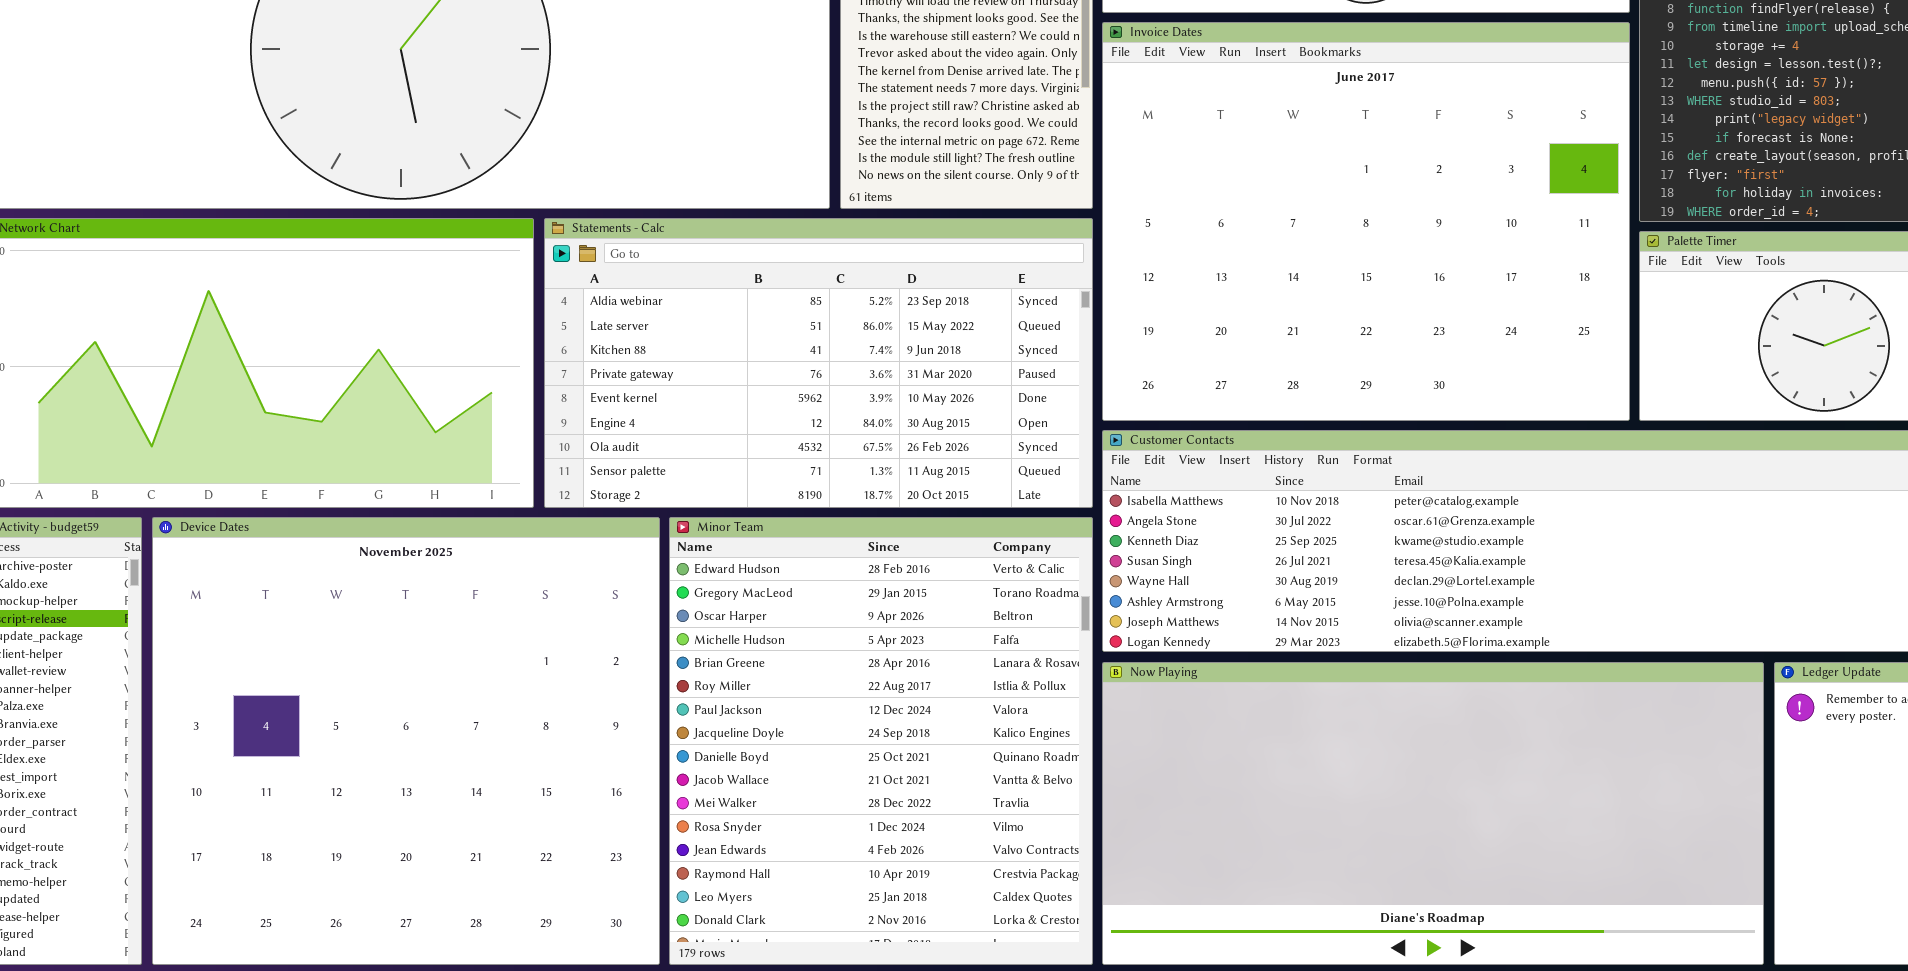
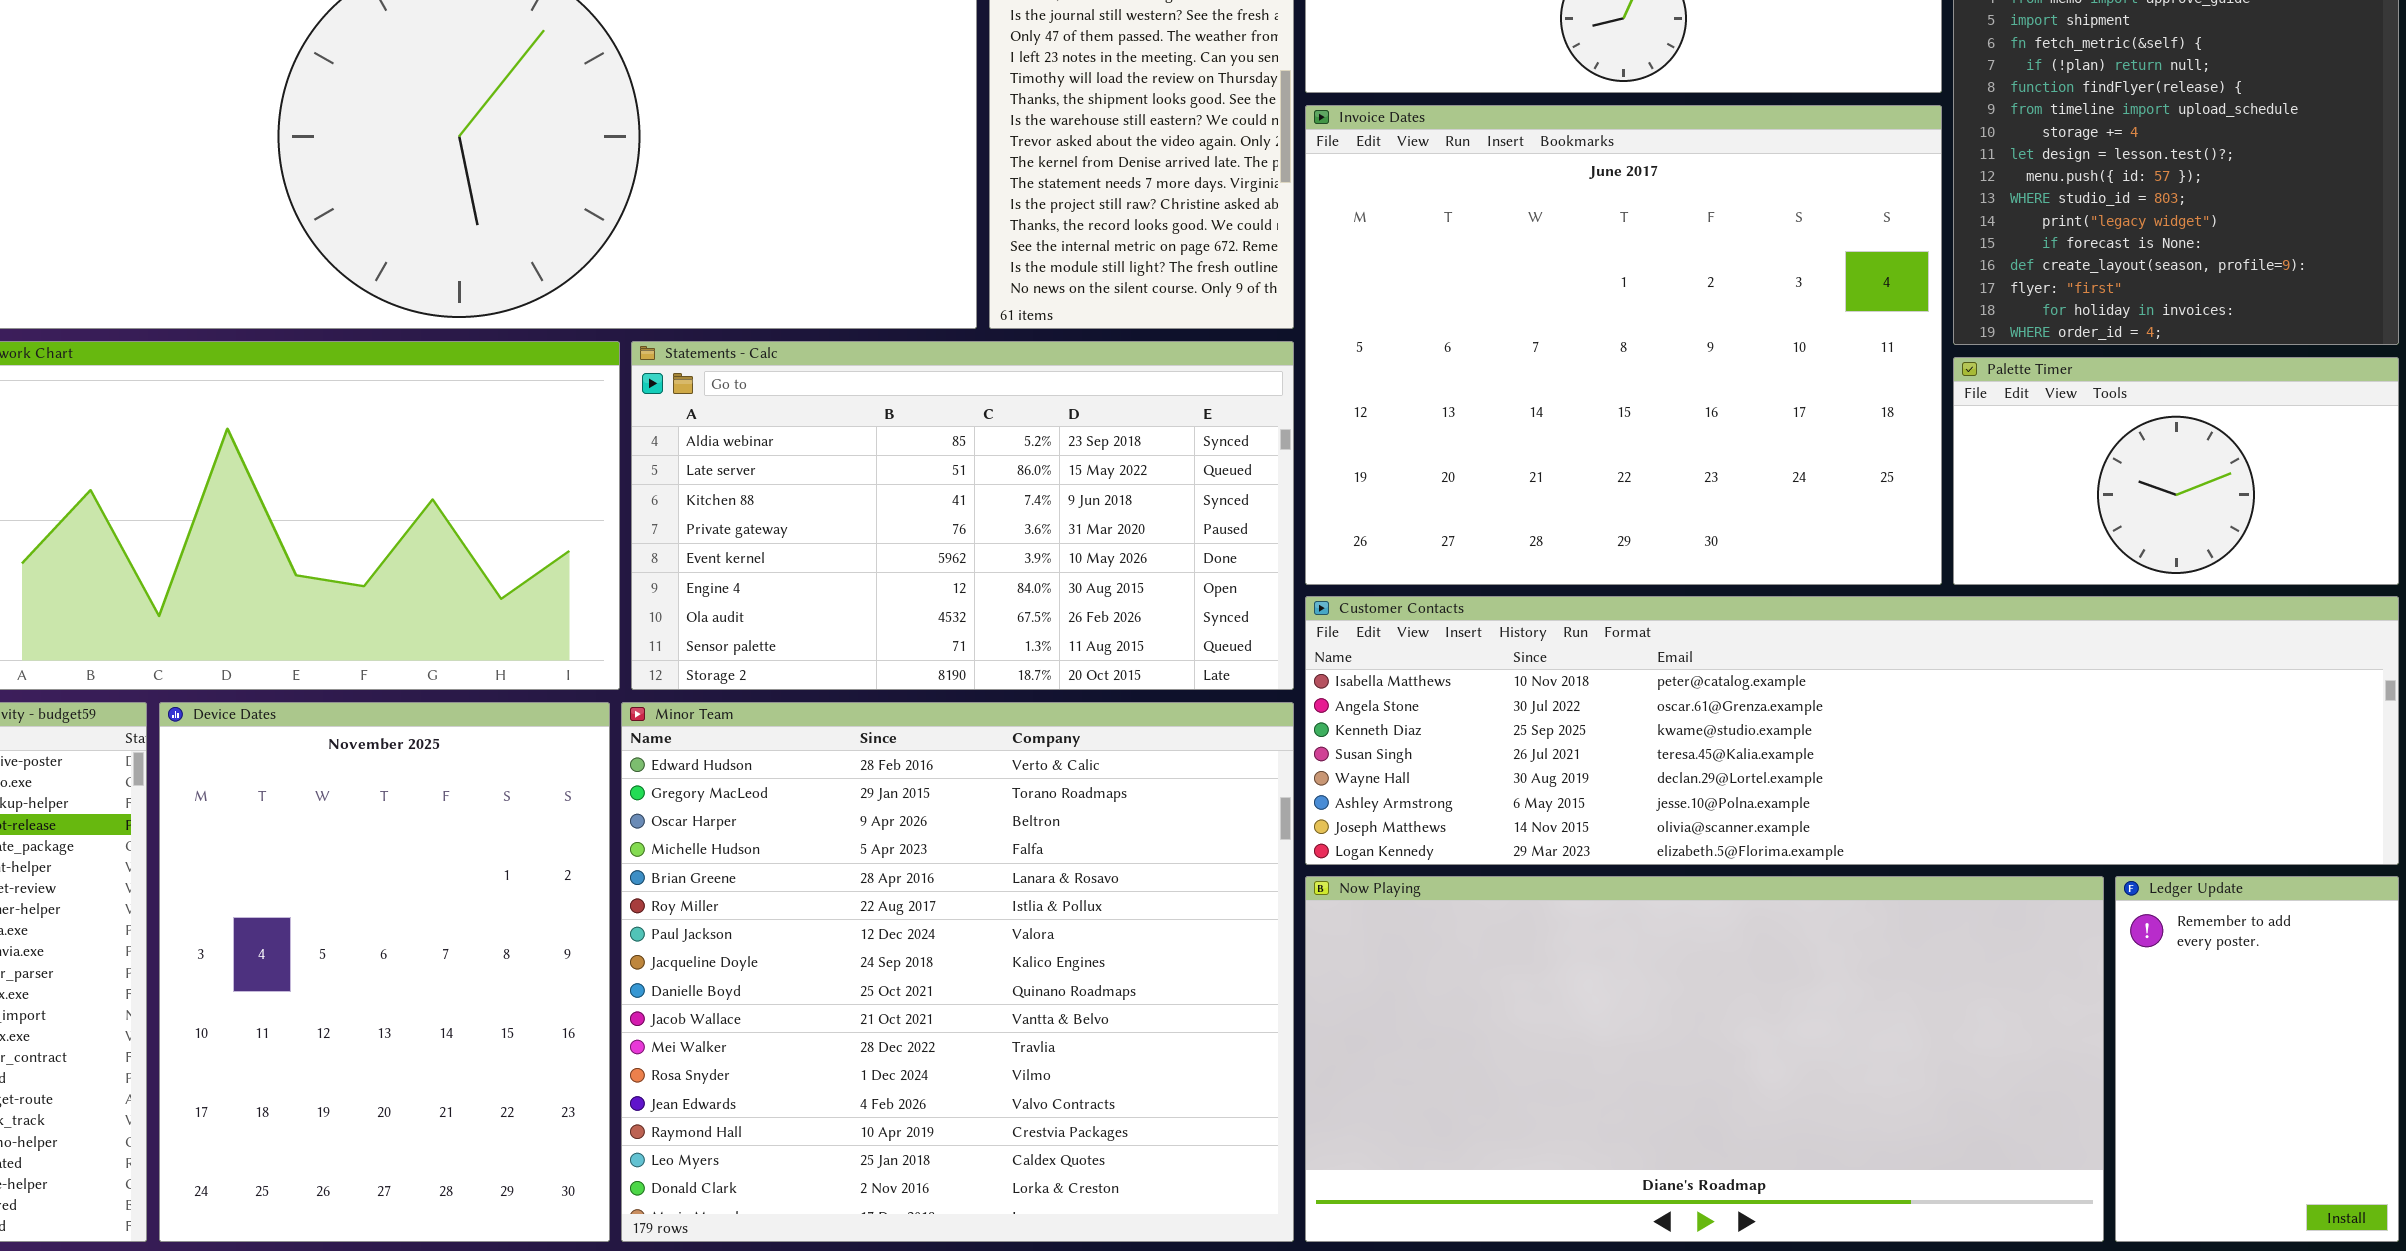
Device Dates: [152,517,660,965] -> [159,702,610,1242], resized
Minor Team: [669,517,1093,965] -> [621,702,1294,1242], resized

